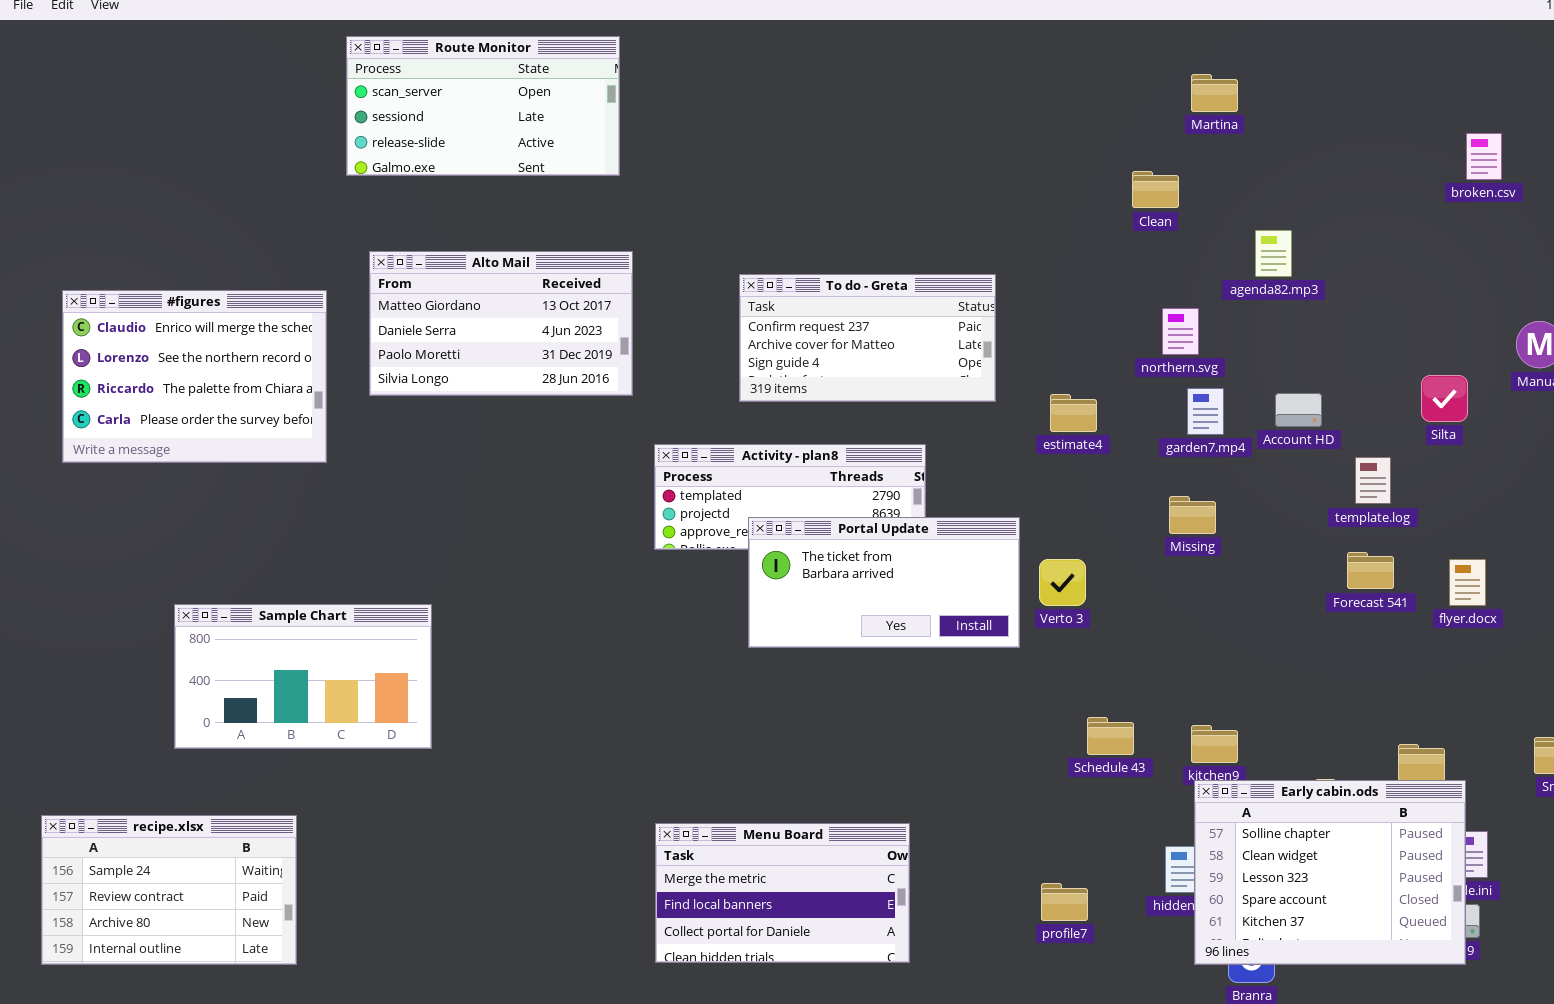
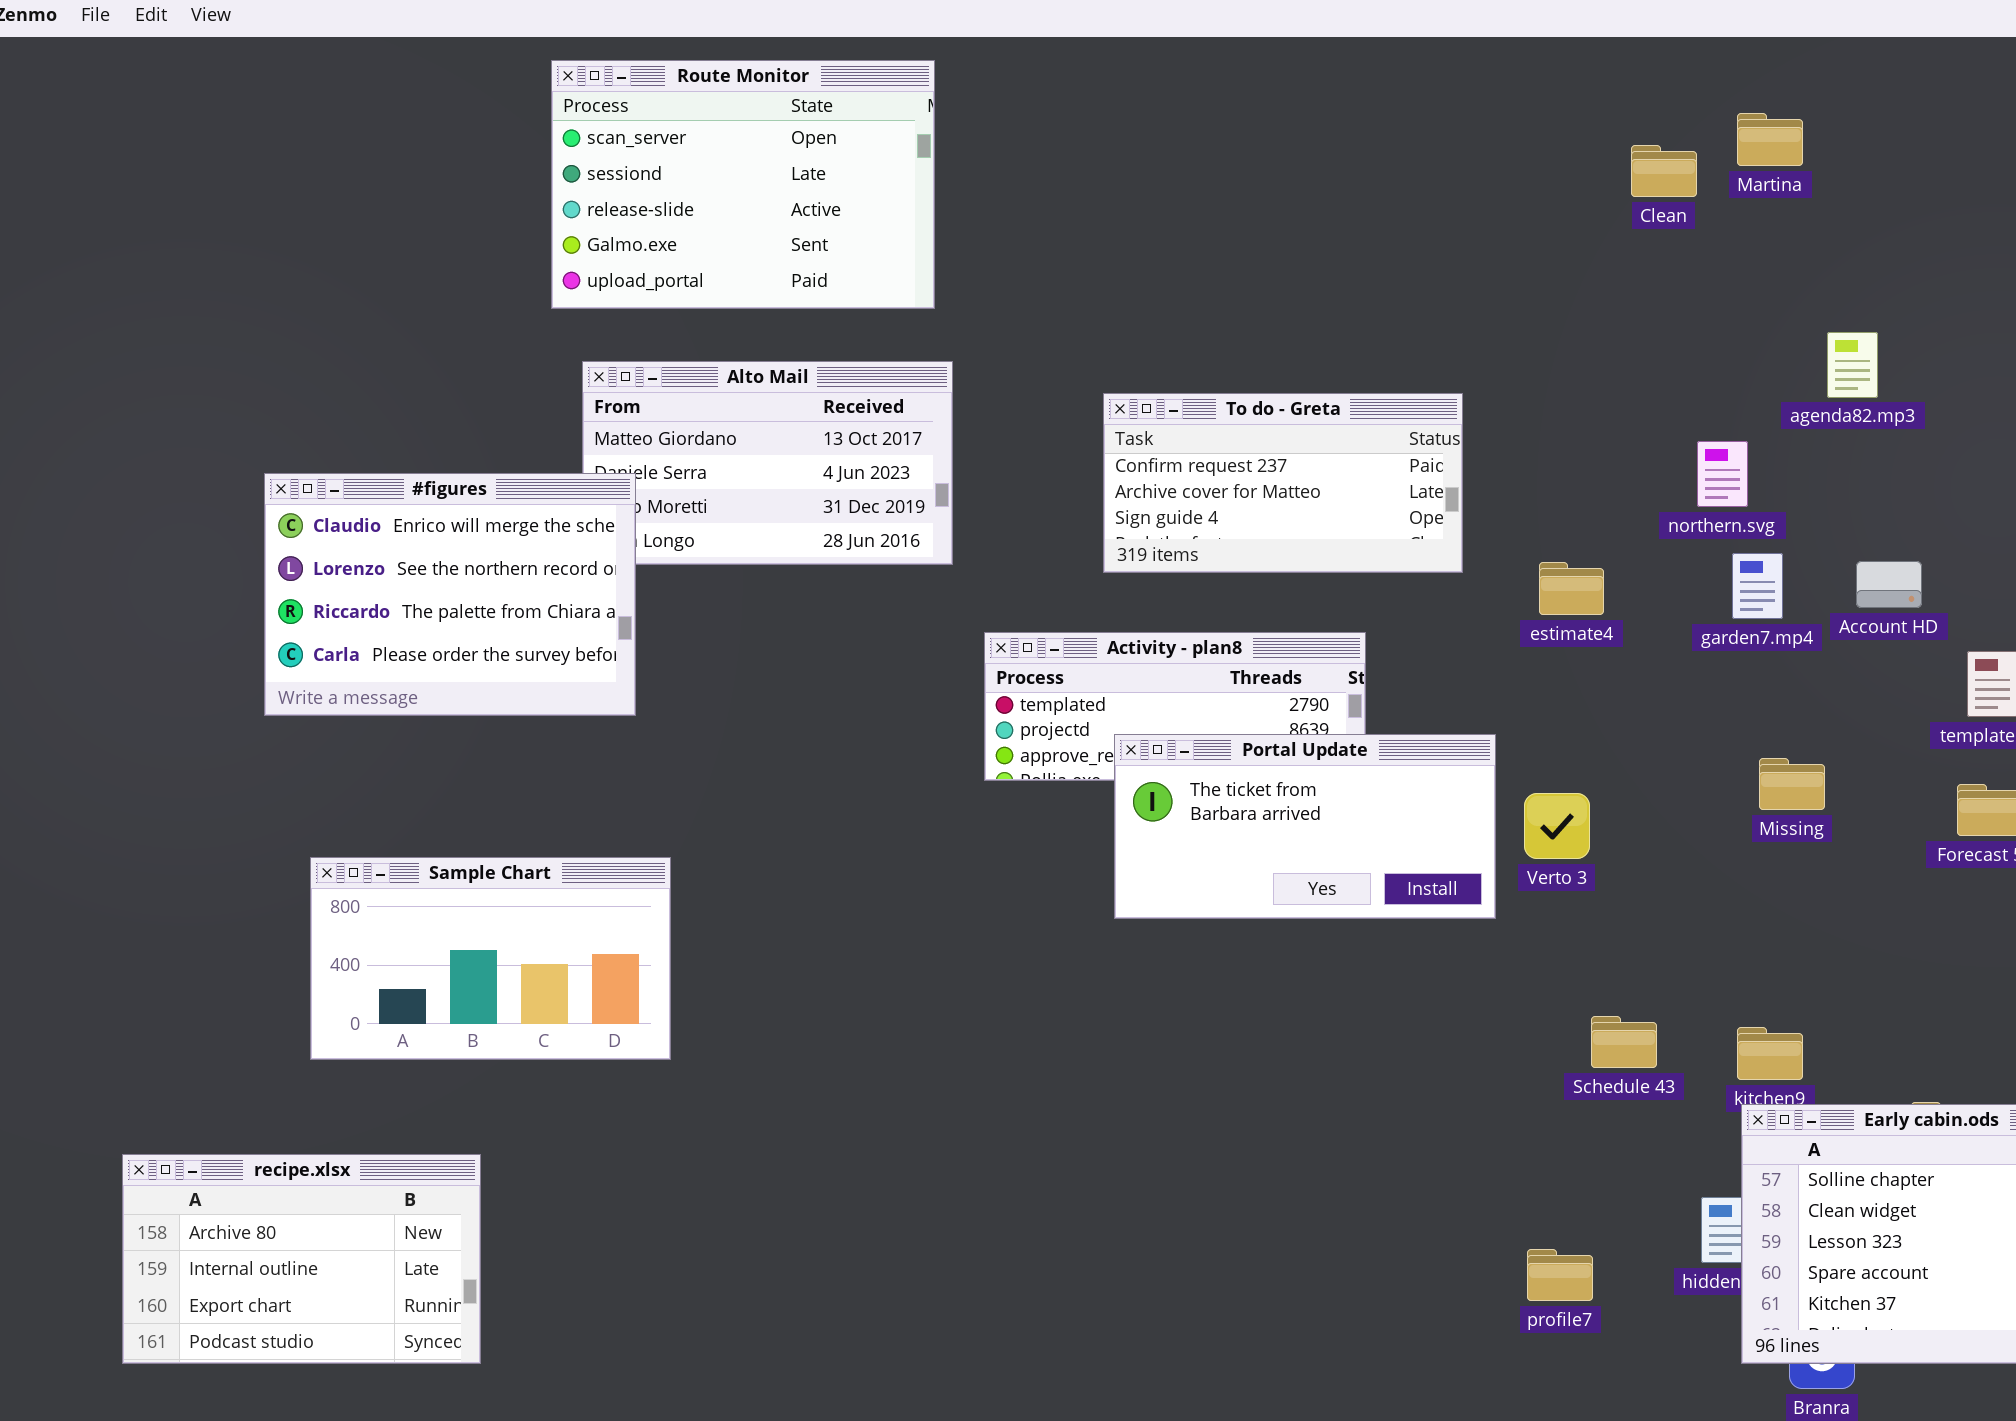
Route Monitor: [346,36,620,176] -> [551,60,935,309], resized
Clean: [1132,171,1179,208] -> [1631,145,1697,197], moved
#figures: [62,290,327,463] -> [264,473,636,716], moved
Missing: [1169,496,1216,534] -> [1759,758,1825,810], moved
recipe.xlsx: [41,815,297,965] -> [122,1154,481,1364], scrolled down 2 rows
Menu Board: [655,823,910,963] -> none, closed

